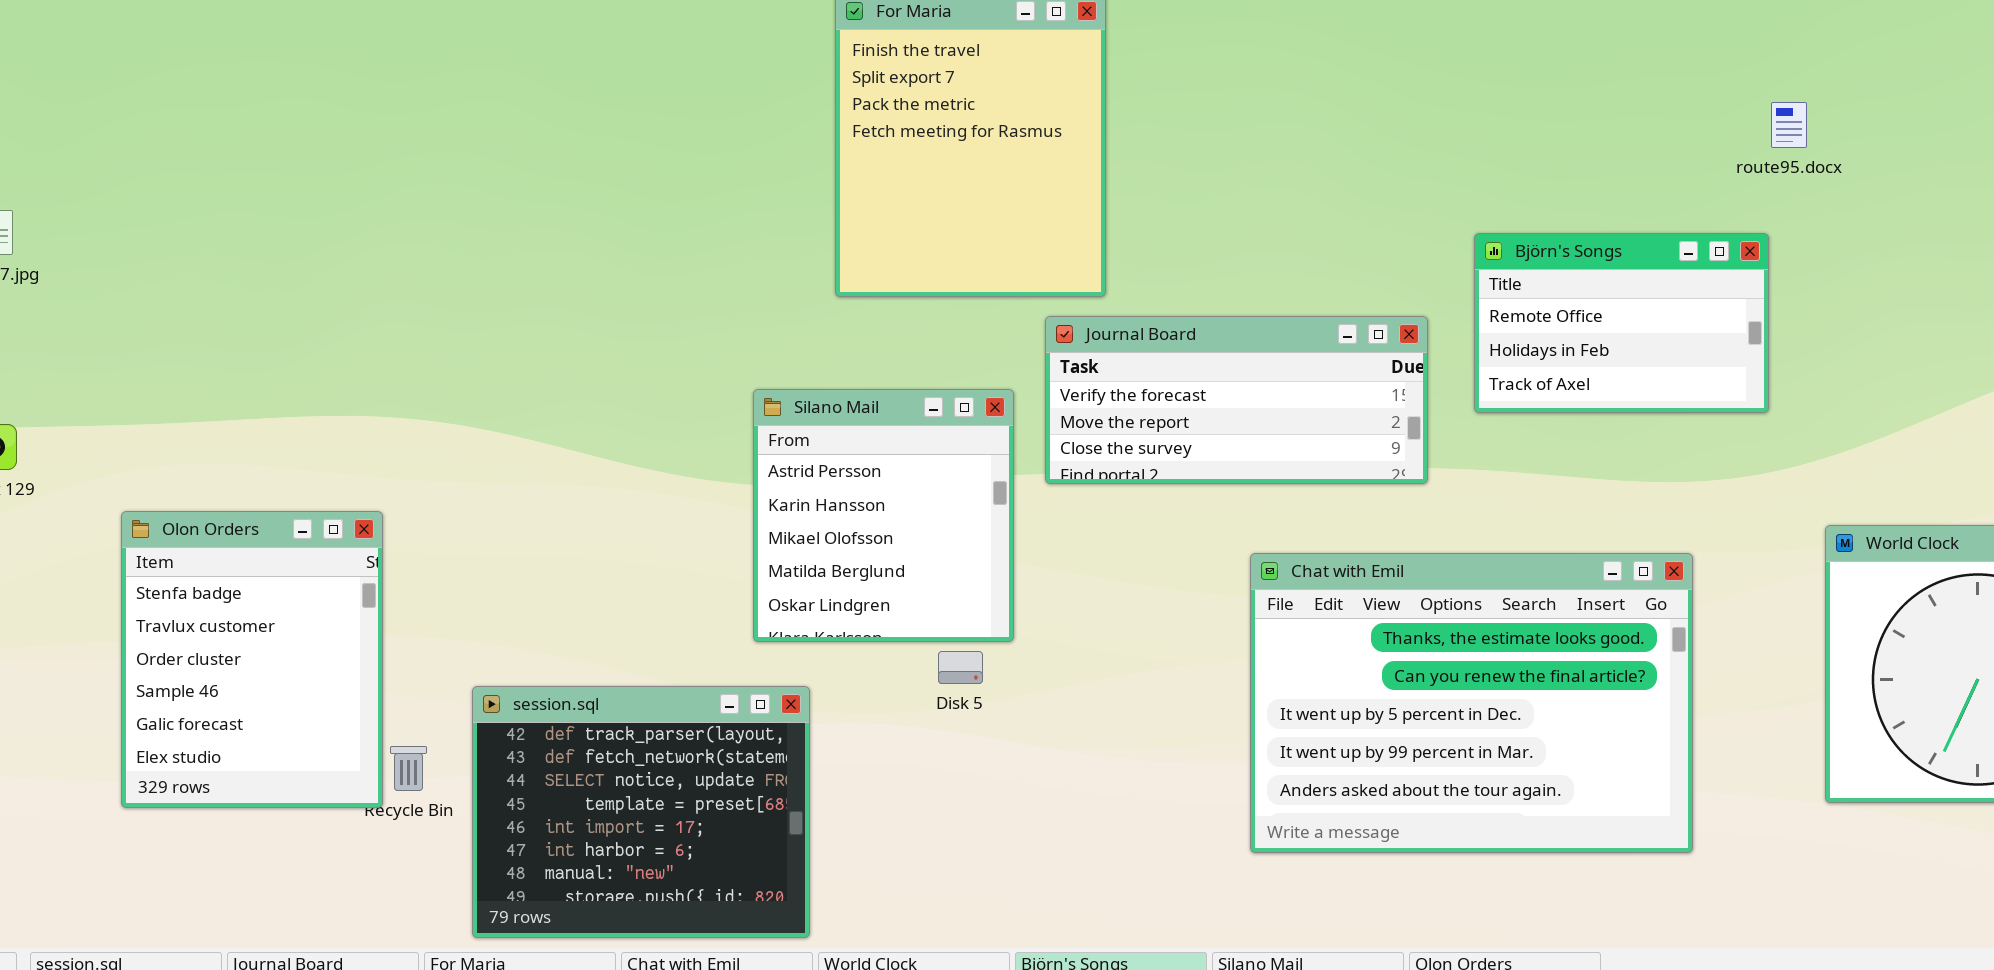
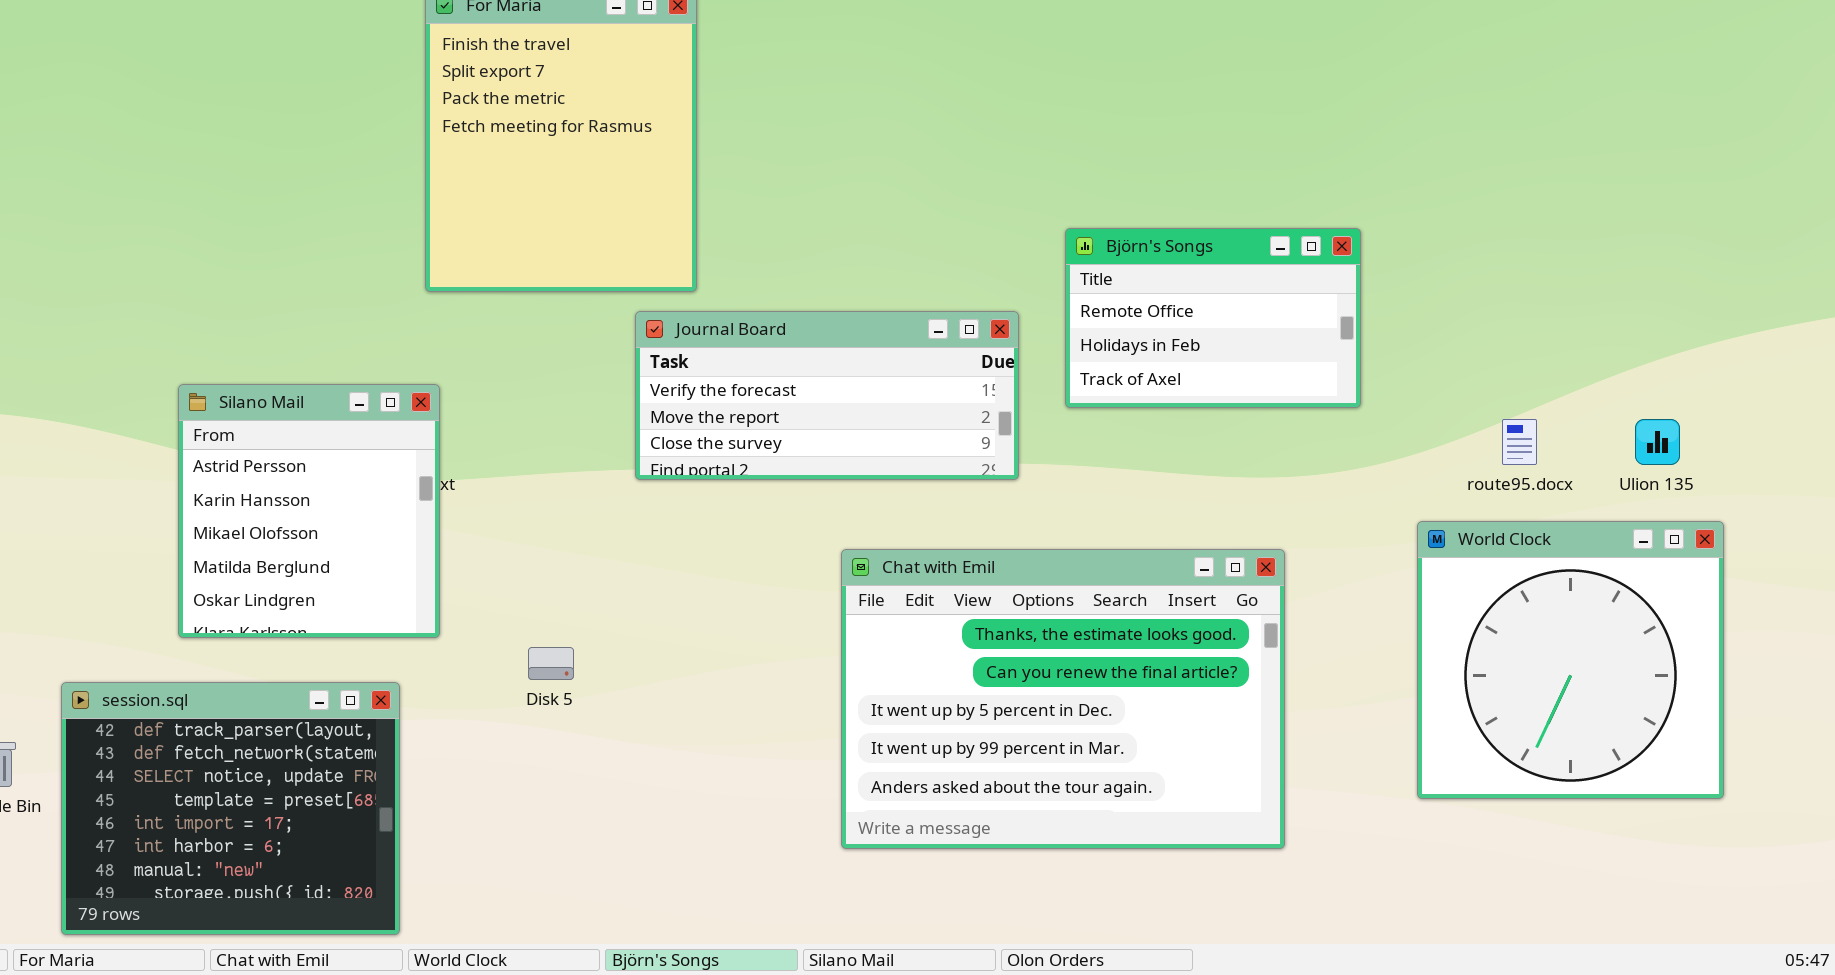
route95.docx: [1771,102,1807,148] -> [1502,419,1537,465], moved
Silano Mail: [753,389,1014,642] -> [178,384,440,638], moved

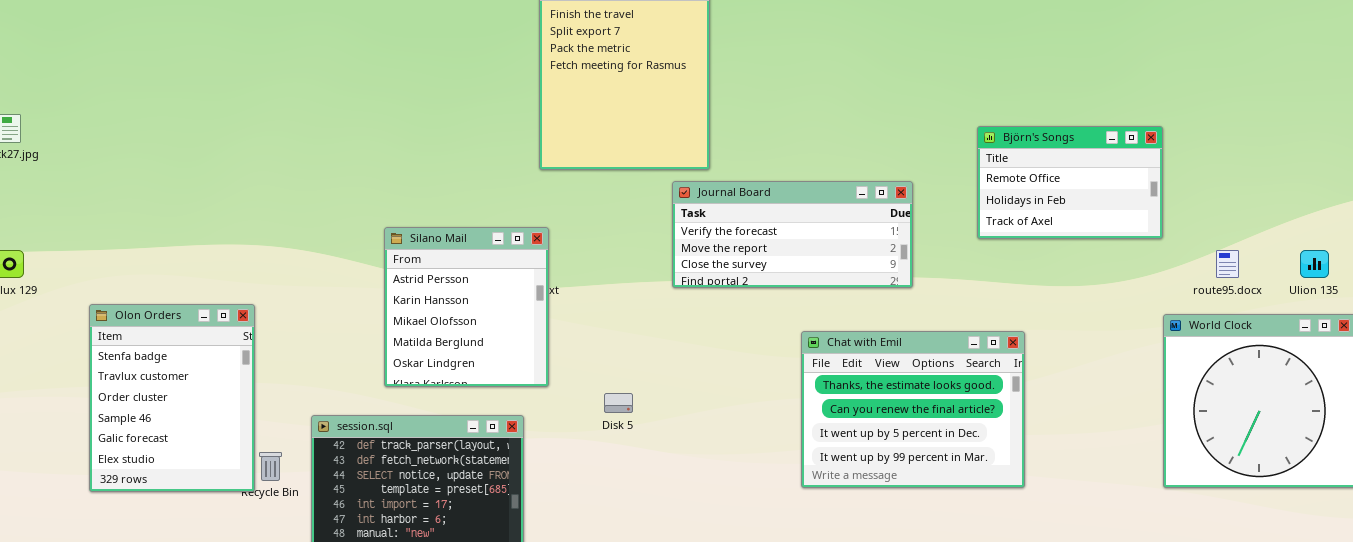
Björn's Songs: [1065,228,1361,408] -> [977,126,1163,239], moved
Chat with Emil: [841,549,1285,849] -> [801,331,1025,488], resized

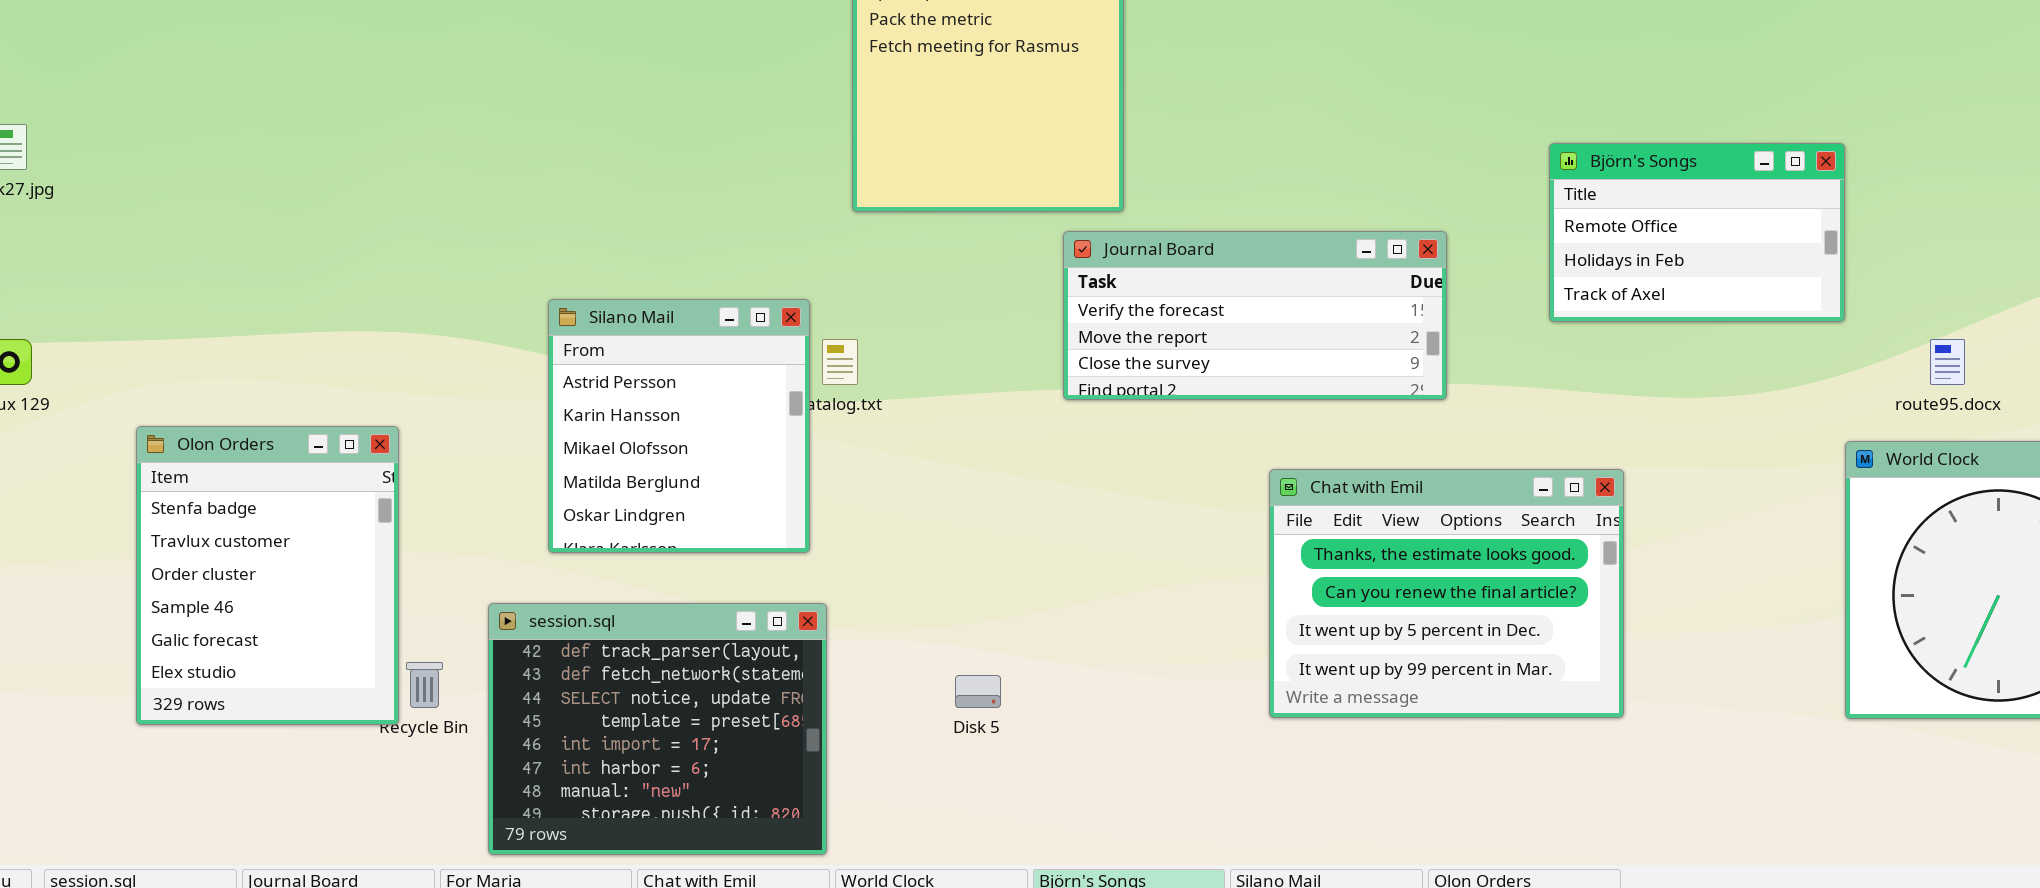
Silano Mail: [384,227,549,387] -> [548,299,810,553], moved
Disk 5: [604,393,633,413] -> [955,675,1001,708], moved

